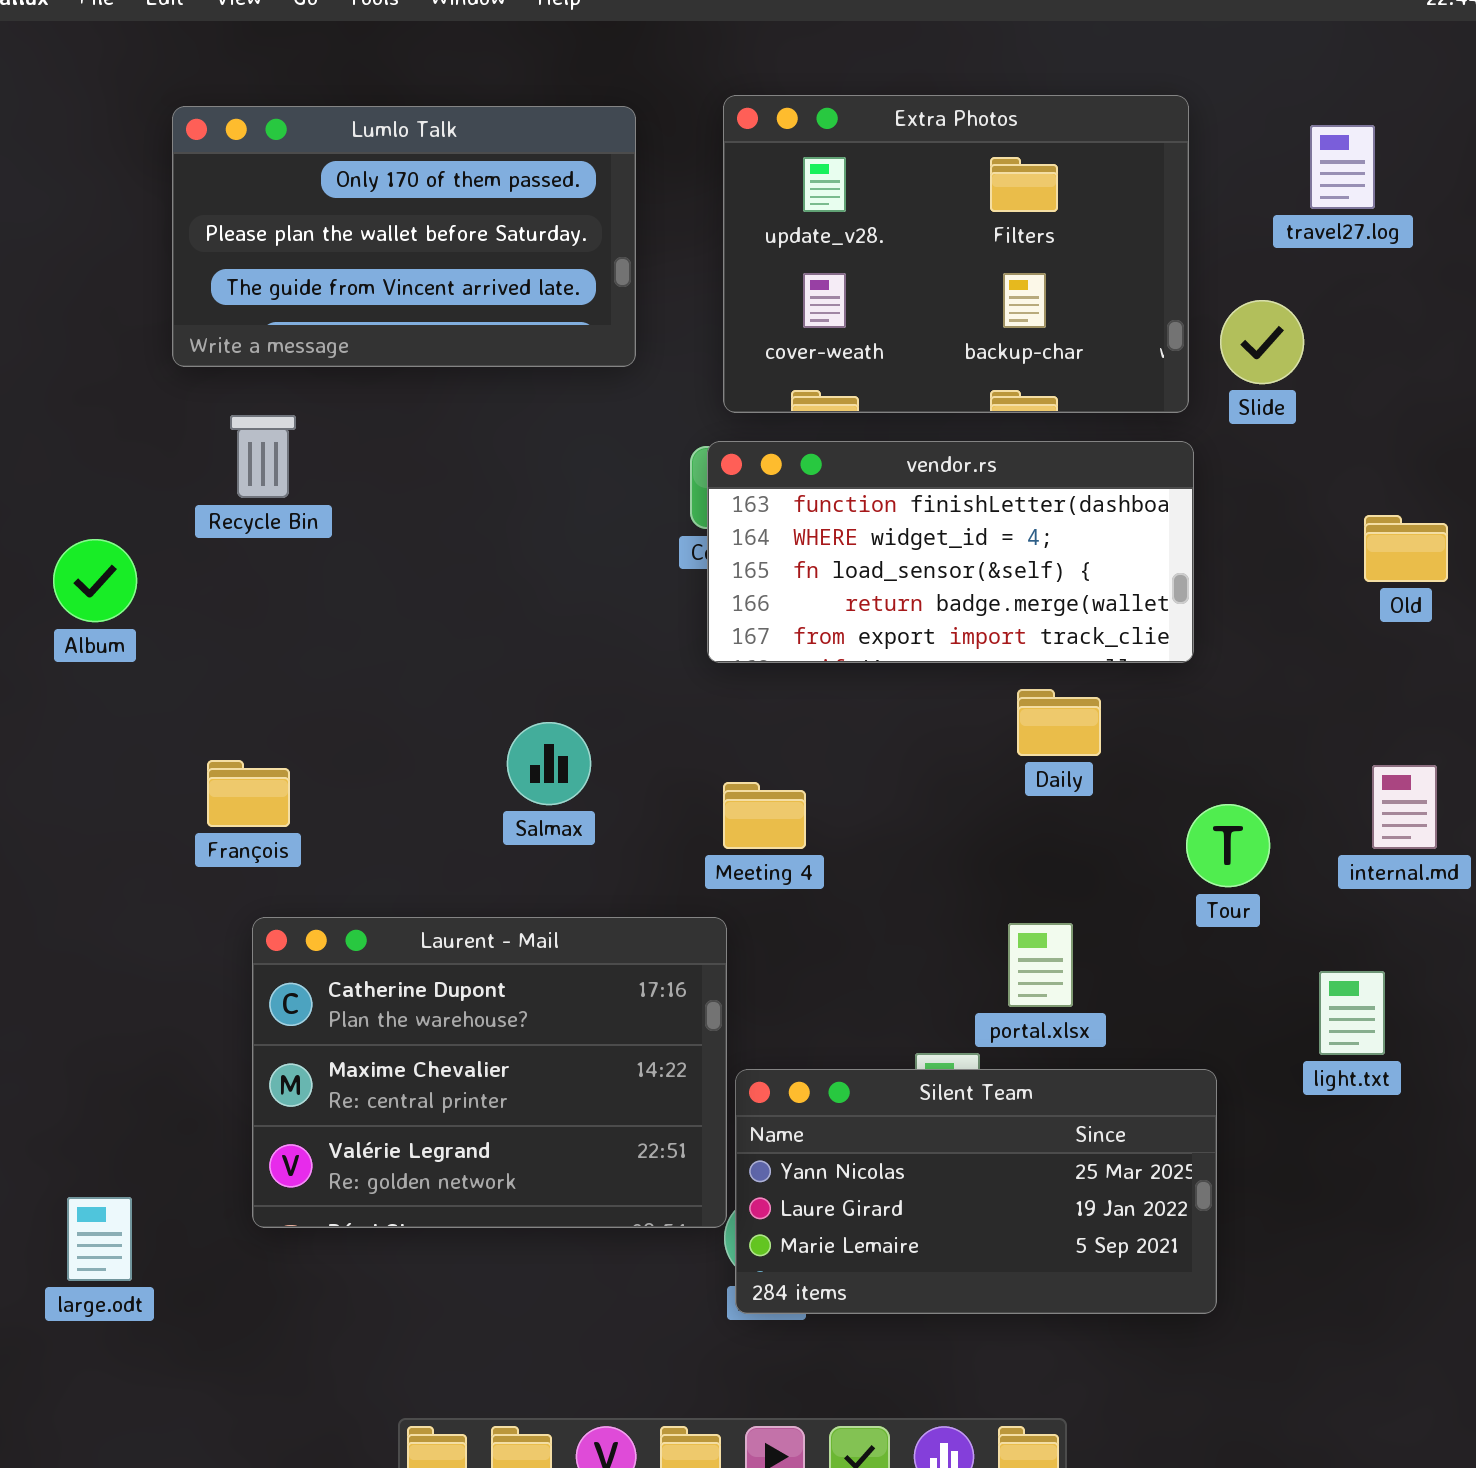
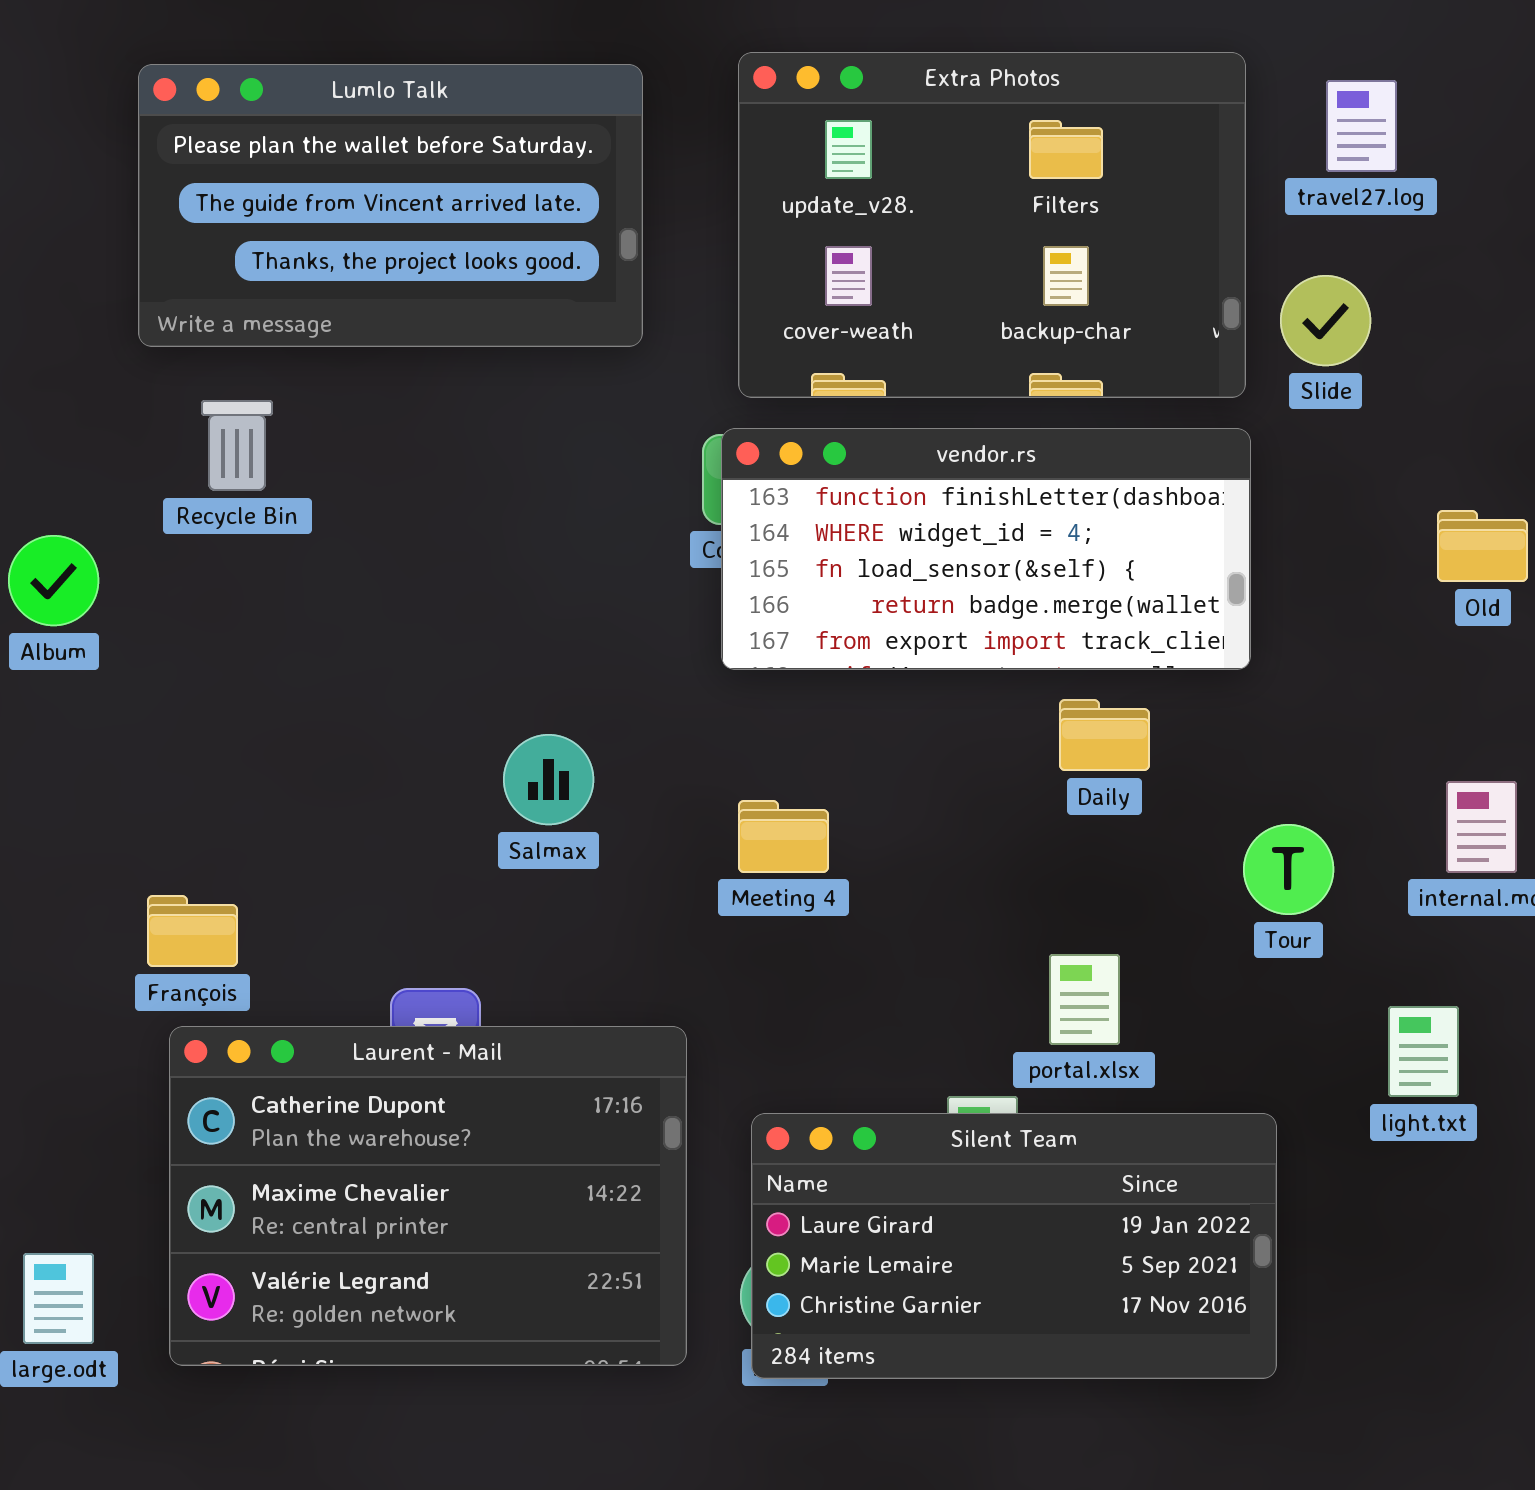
Lumlo Talk: [172,106,636,367] -> [138,64,643,347], scrolled down 1 row
travel27.log: [1310,125,1375,209] -> [1326,80,1397,172], moved
François: [207,760,290,827] -> [147,895,238,967], moved
Laurent - Mail: [252,917,727,1228] -> [169,1026,687,1366], moved
Silent Team: [735,1069,1217,1314] -> [751,1113,1277,1379], scrolled down 1 row

